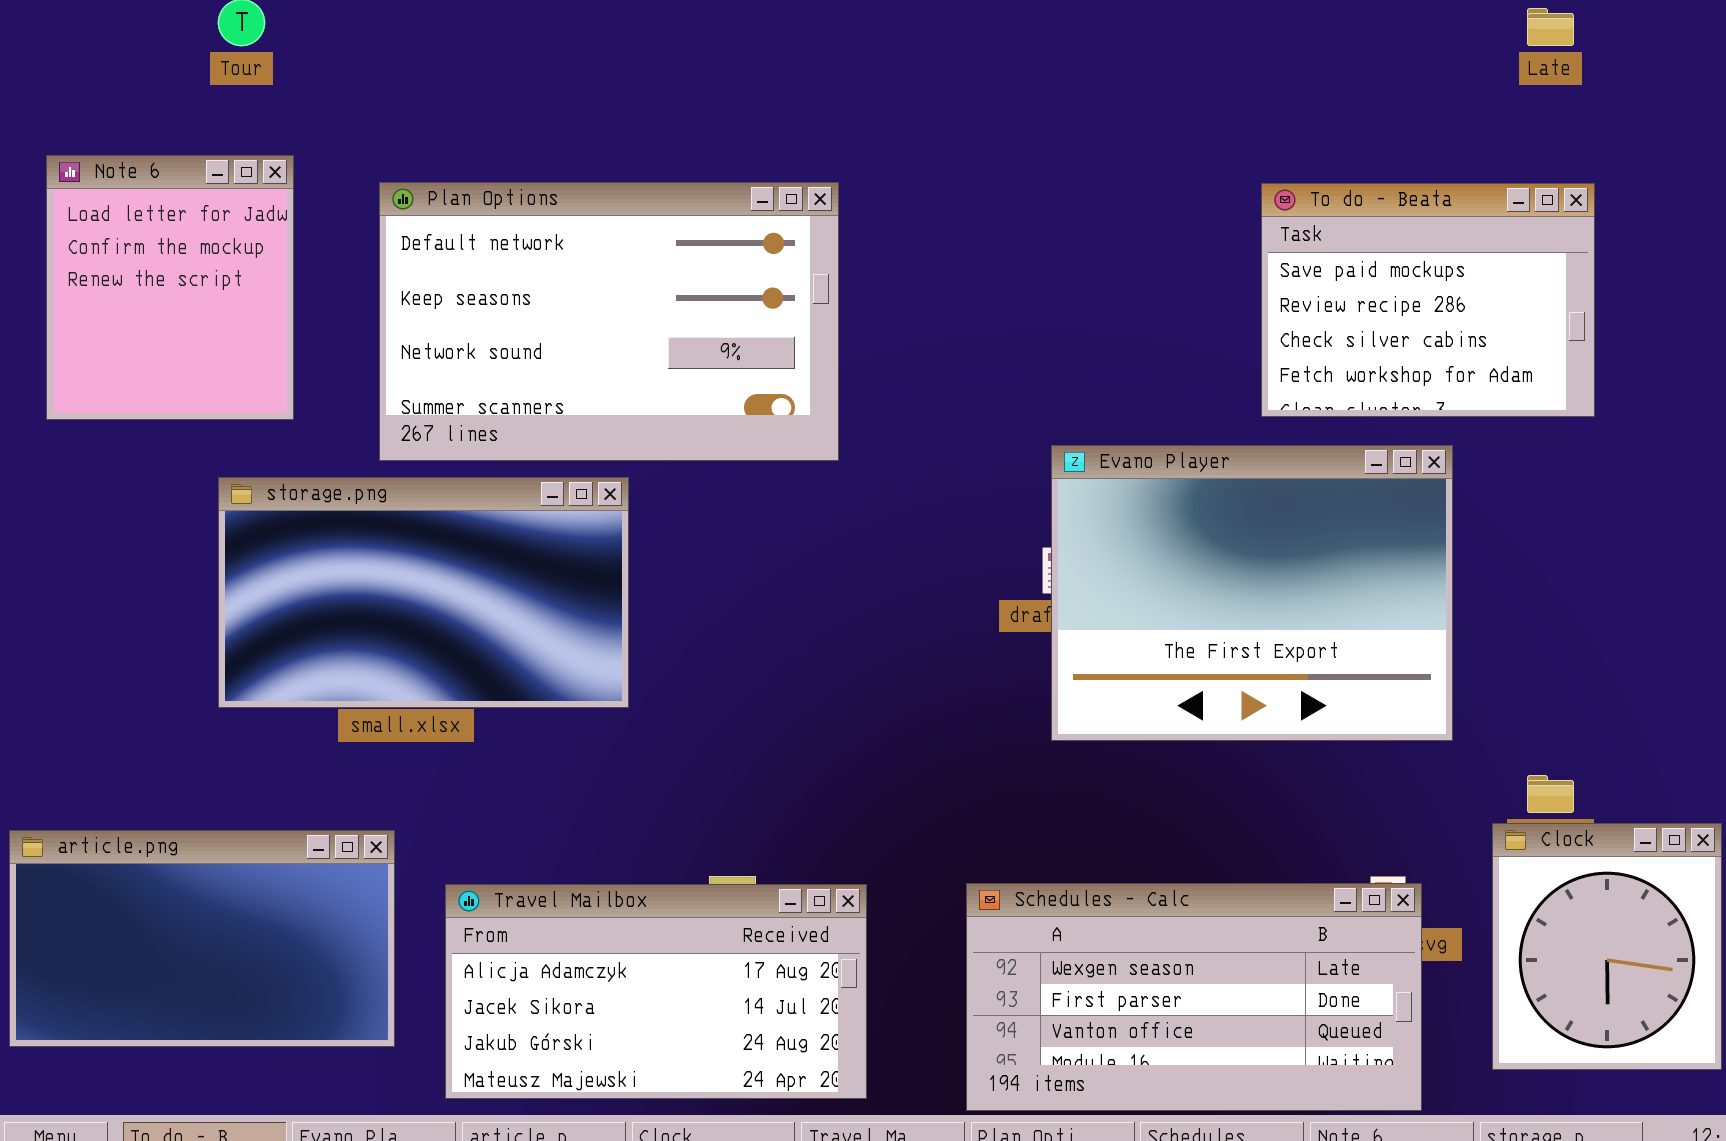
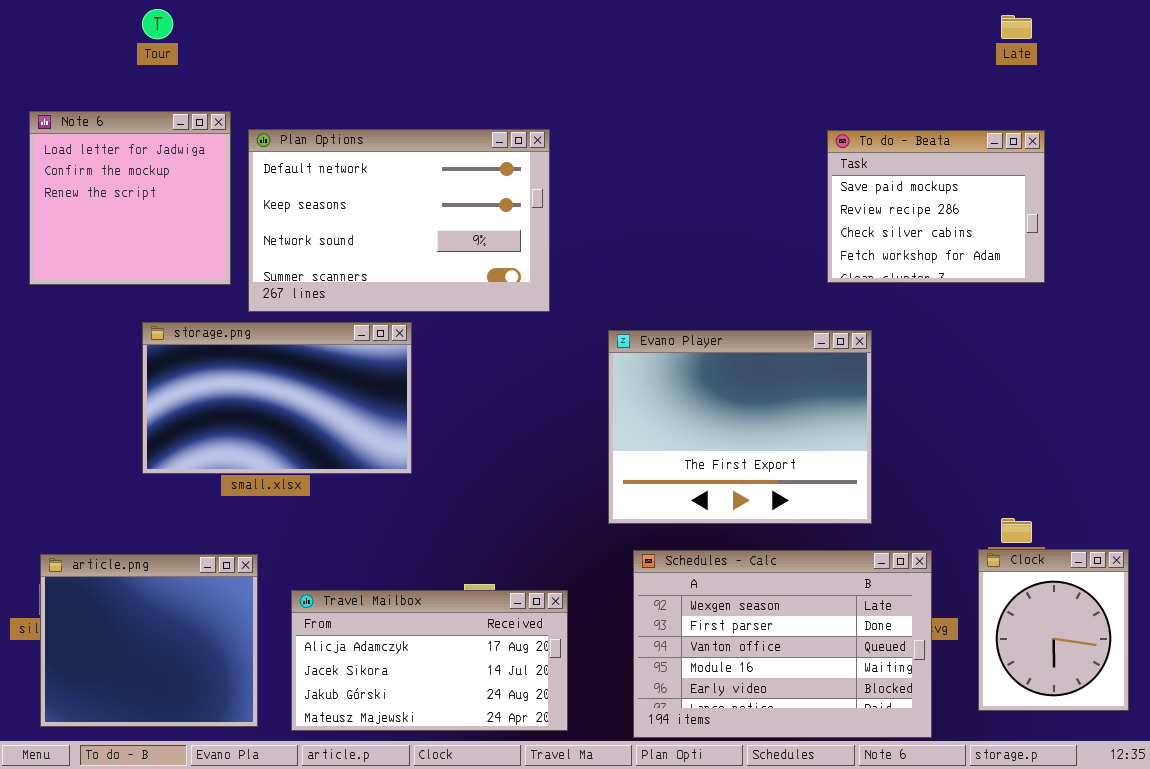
Note 6: [46,155,294,420] -> [29,111,231,285], resized
Evano Player: [1051,445,1453,741] -> [608,330,872,524], moved
article.png: [9,830,395,1047] -> [40,554,258,727], resized
Schedules - Calc: [966,883,1422,1111] -> [633,550,932,738], resized

